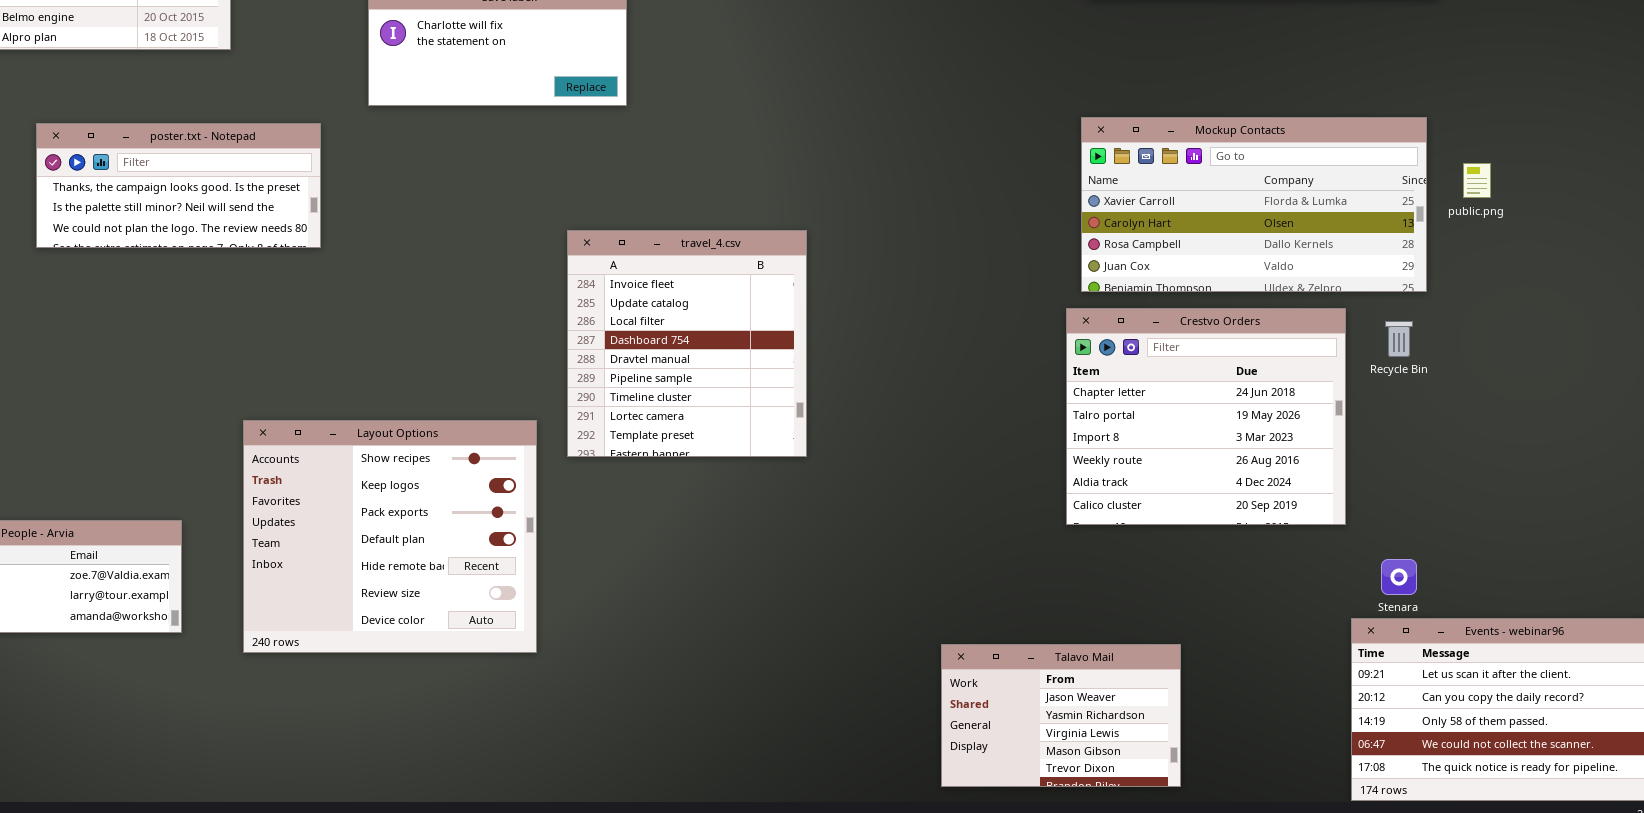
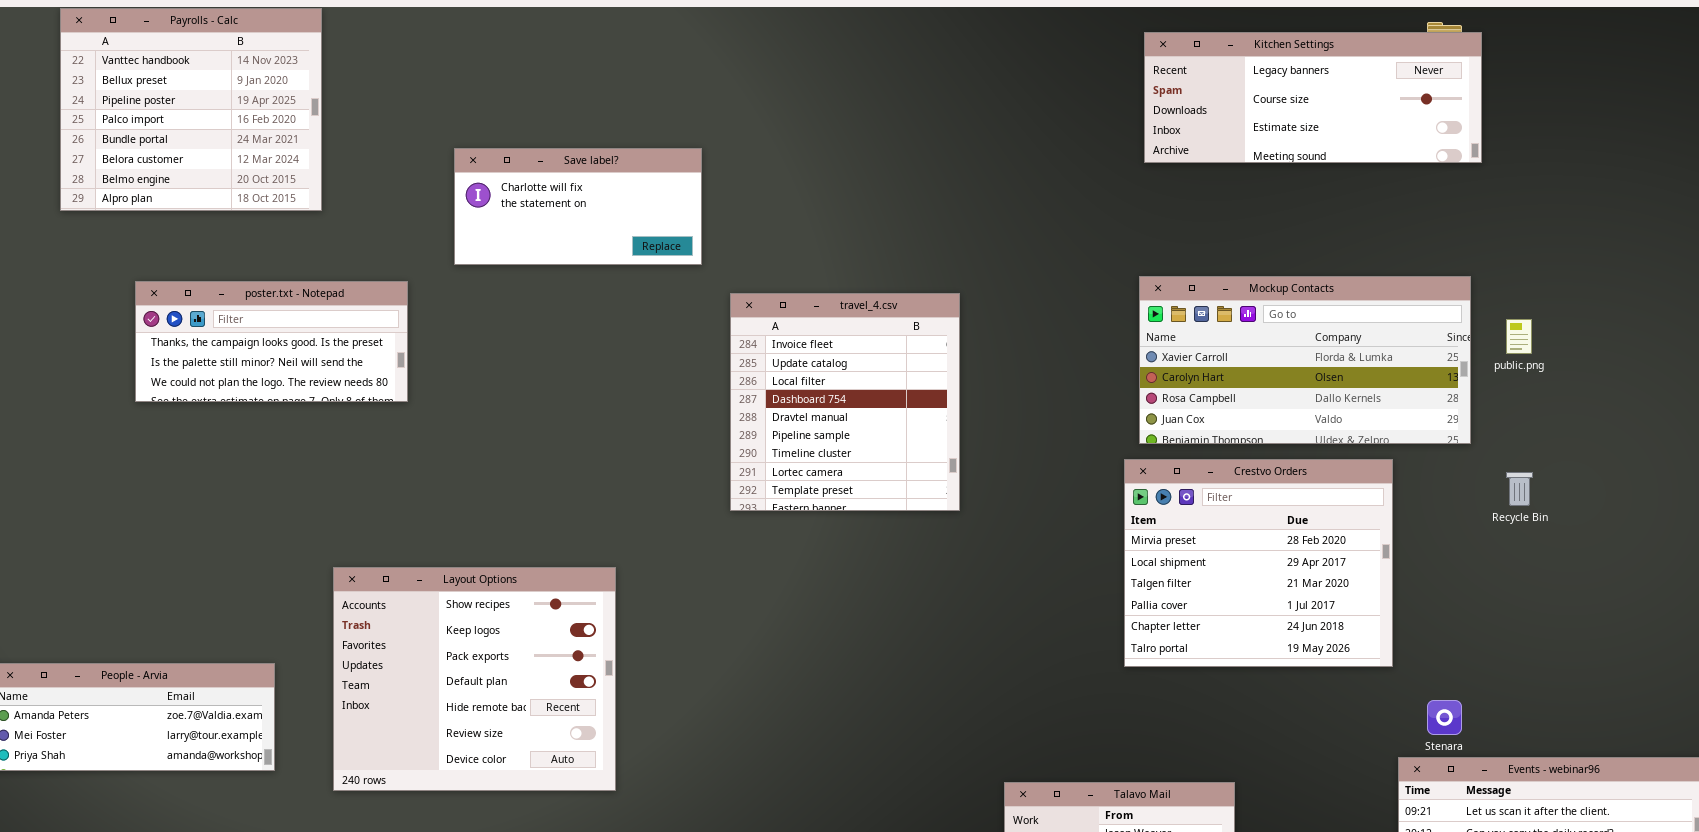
travel_4.csv: [567,230,807,457] -> [730,293,960,511], moved
Crestvo Orders: [1066,308,1346,525] -> [1124,459,1393,667], scrolled up 4 rows
Recycle Bin: [1385,321,1413,357] -> [1506,472,1533,506], moved

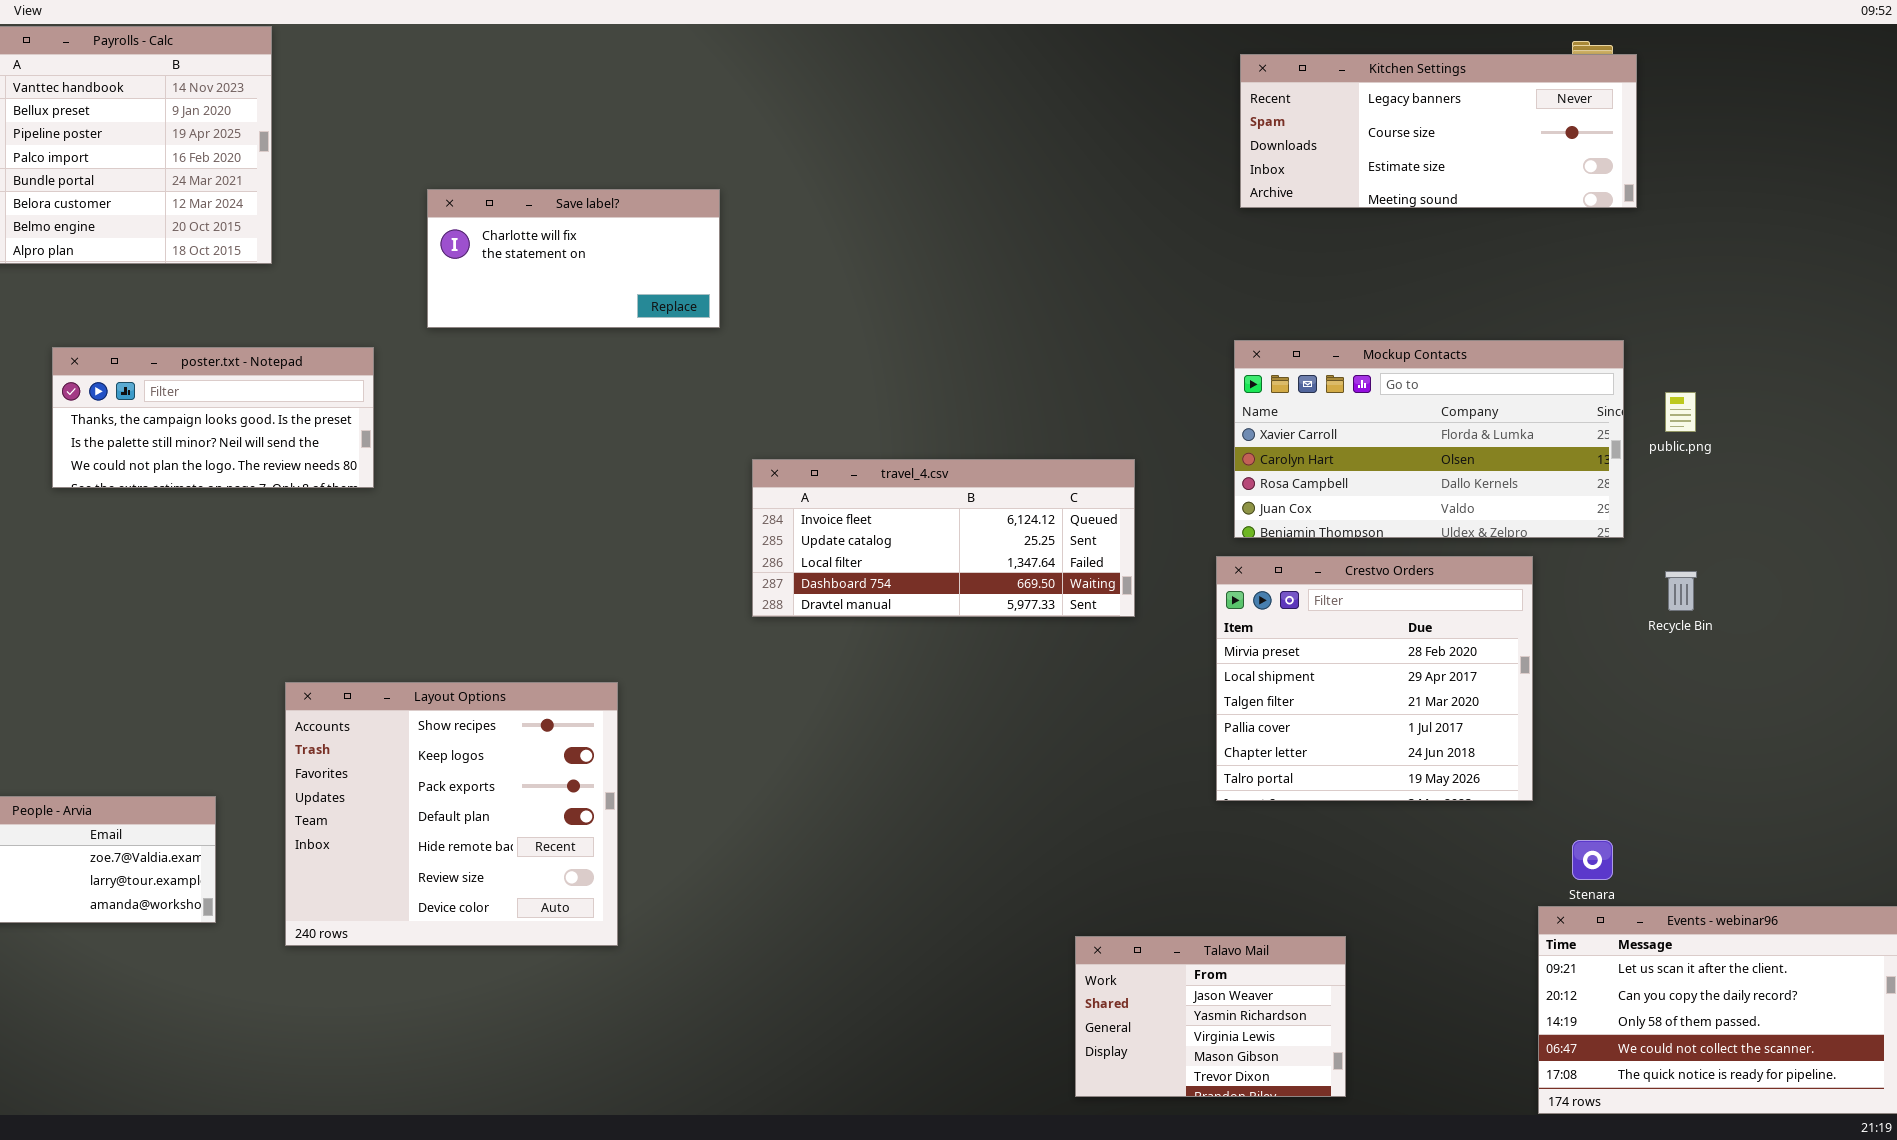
travel_4.csv: [730,293,960,511] -> [752,459,1135,617], resized

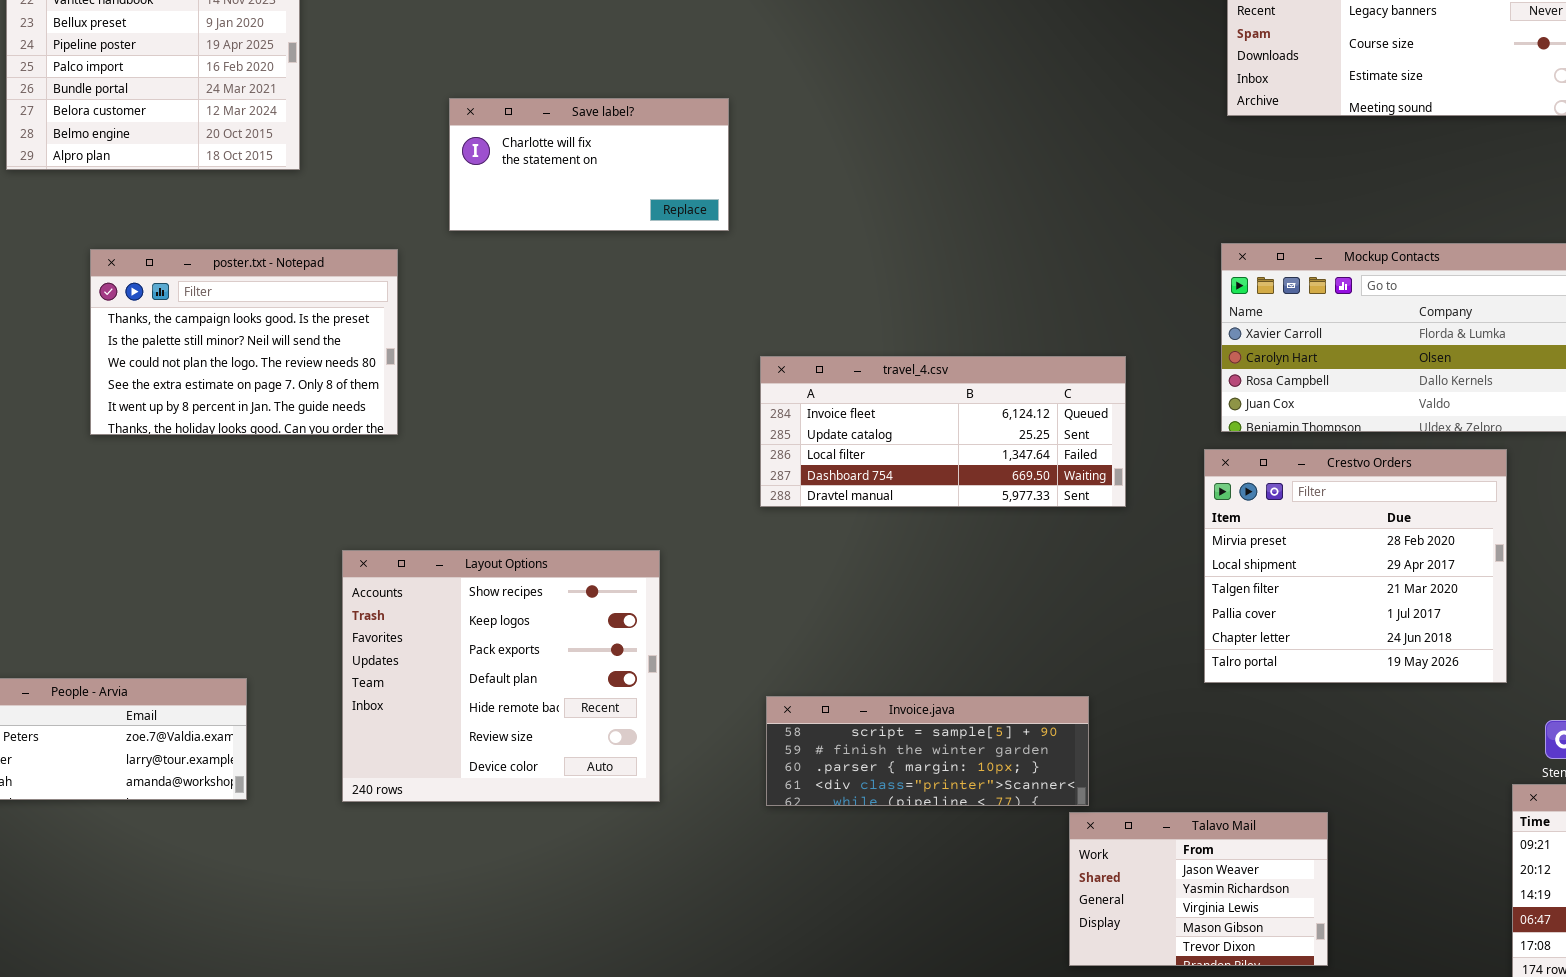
poster.txt - Notepad: [52,347,374,488] -> [90,249,398,435], resized
Layout Options: [285,682,618,946] -> [342,550,660,802], moved
Invoice.java: none -> [766,696,1089,806], opened

